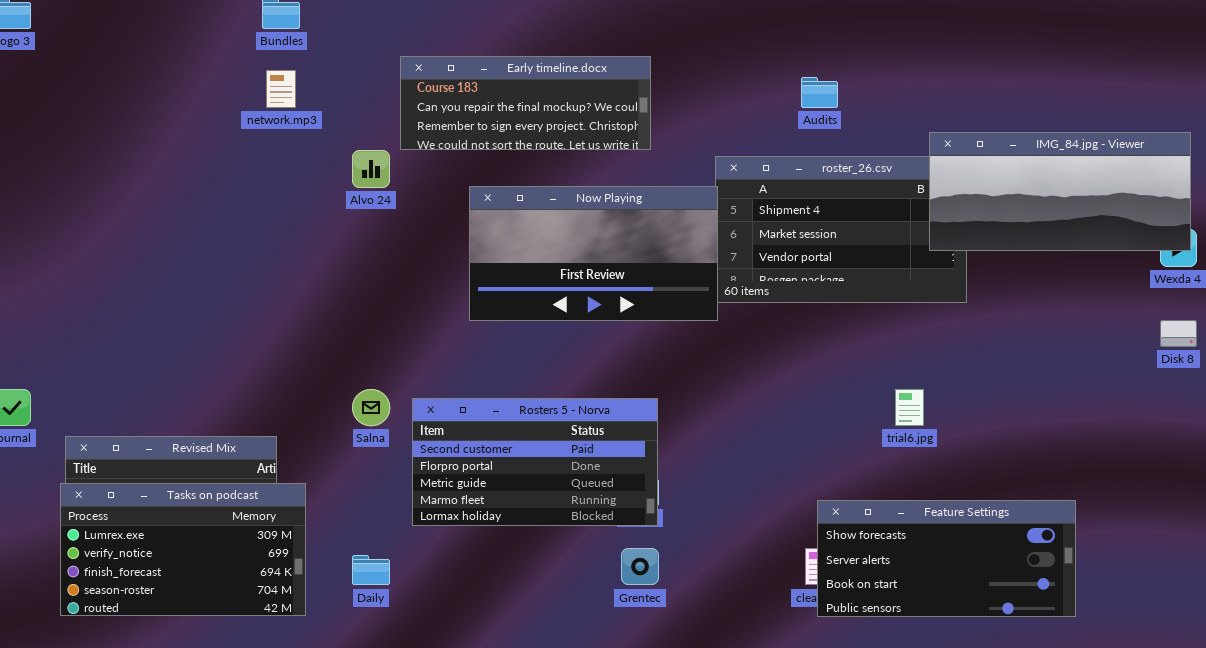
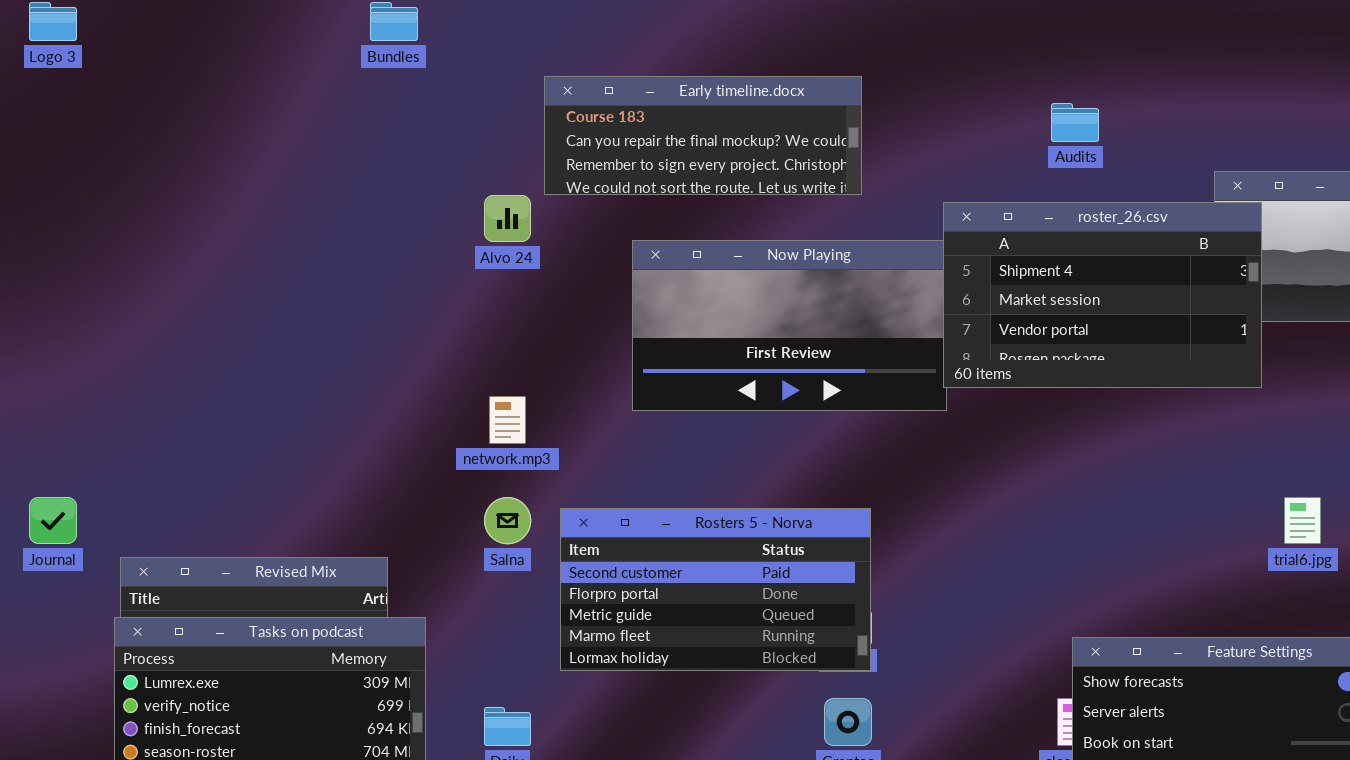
network.mp3: [266,70,296,108] -> [489,396,526,444], moved
roster_26.csv: [715,156,967,303] -> [943,202,1262,388], raised
trial6.jpg: [895,389,924,426] -> [1284,497,1321,544], moved

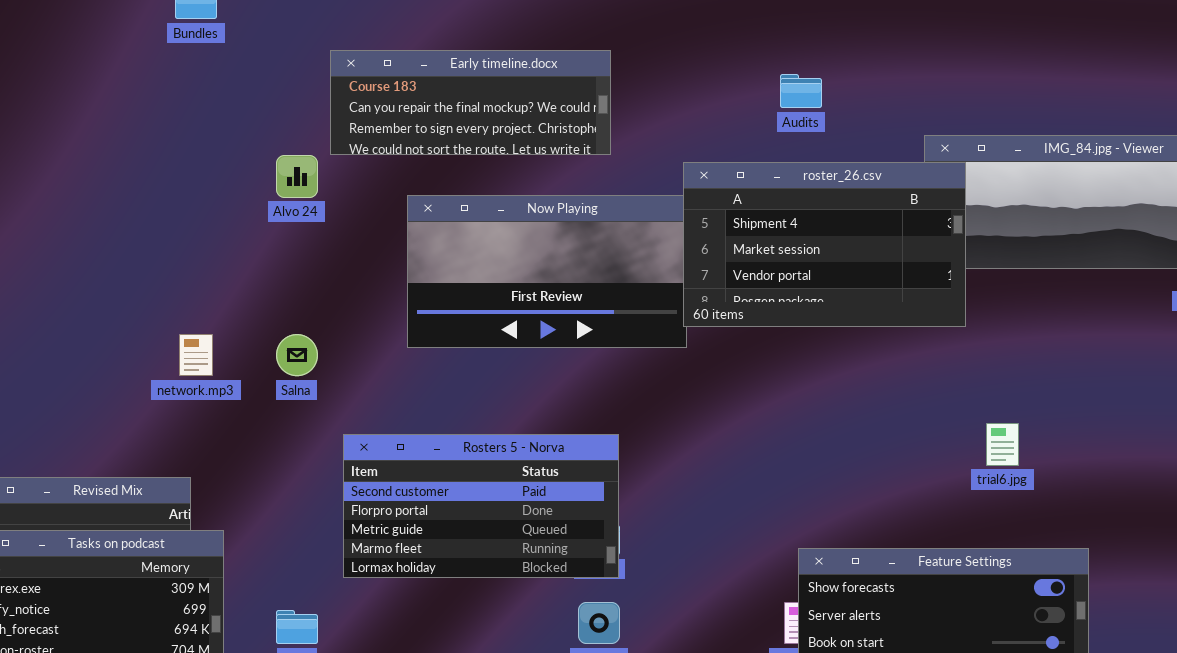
network.mp3: [489,396,526,444] -> [179,334,213,376], moved
Salna: [484,497,531,544] -> [276,334,318,376], moved

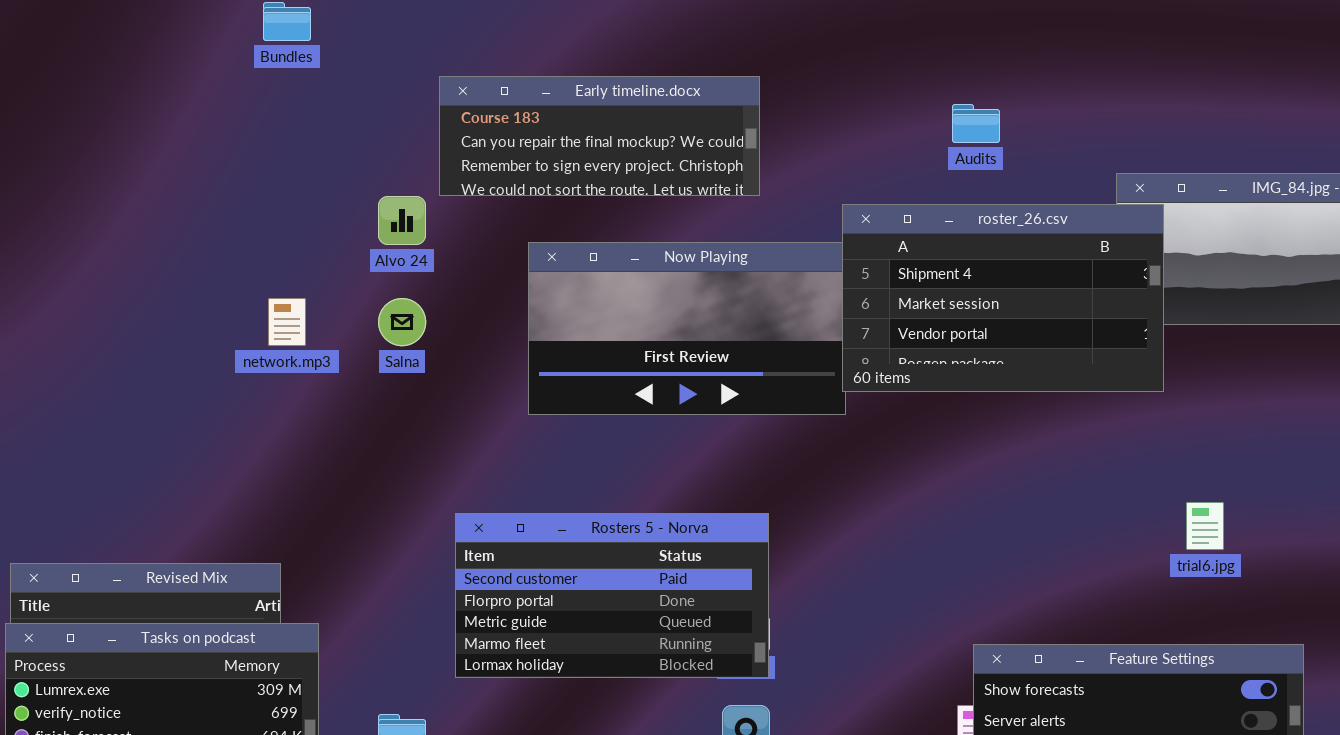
network.mp3: [179,334,213,376] -> [268,298,306,346], moved
Salna: [276,334,318,376] -> [378,298,426,346], moved

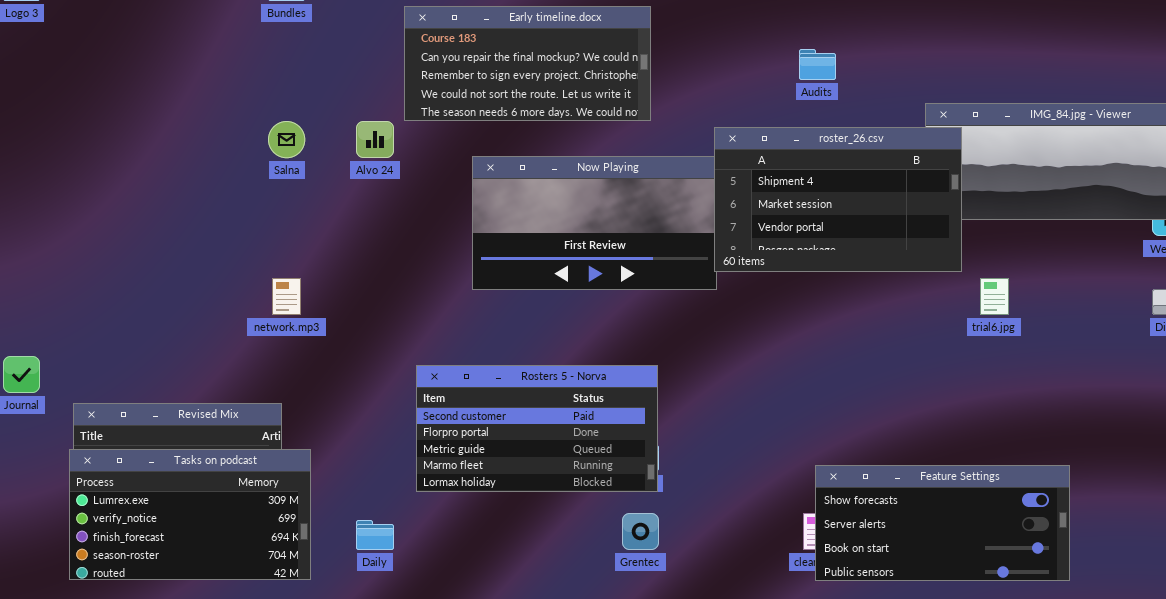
Early timeline.docx: [439,76,760,196] -> [404,6,651,121], resized
network.mp3: [268,298,306,346] -> [272,278,301,315], moved
Salna: [378,298,426,346] -> [268,121,305,158], moved
trial6.jpg: [1186,502,1224,550] -> [980,278,1009,315], moved

